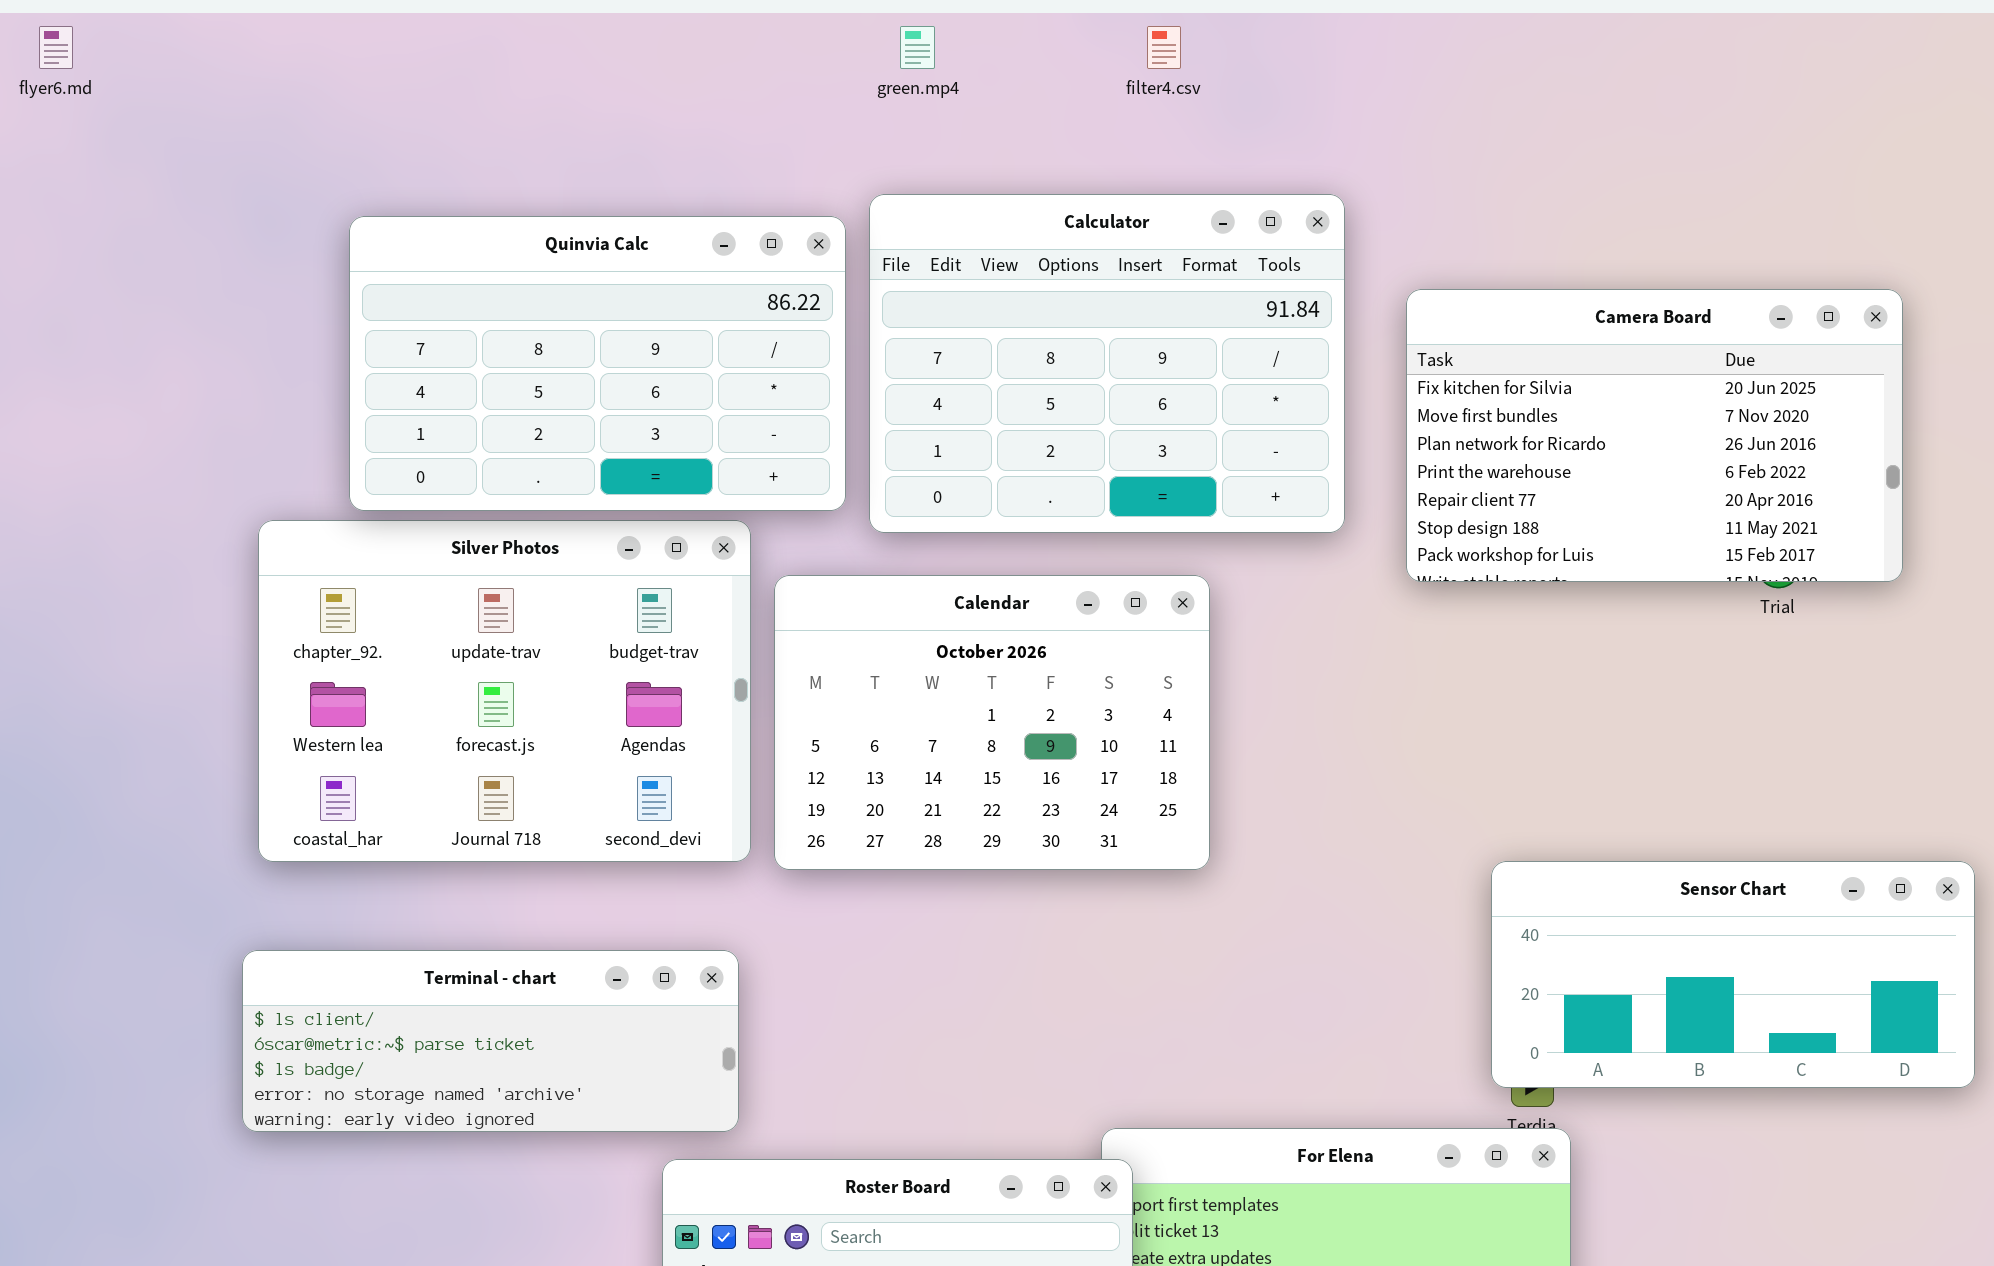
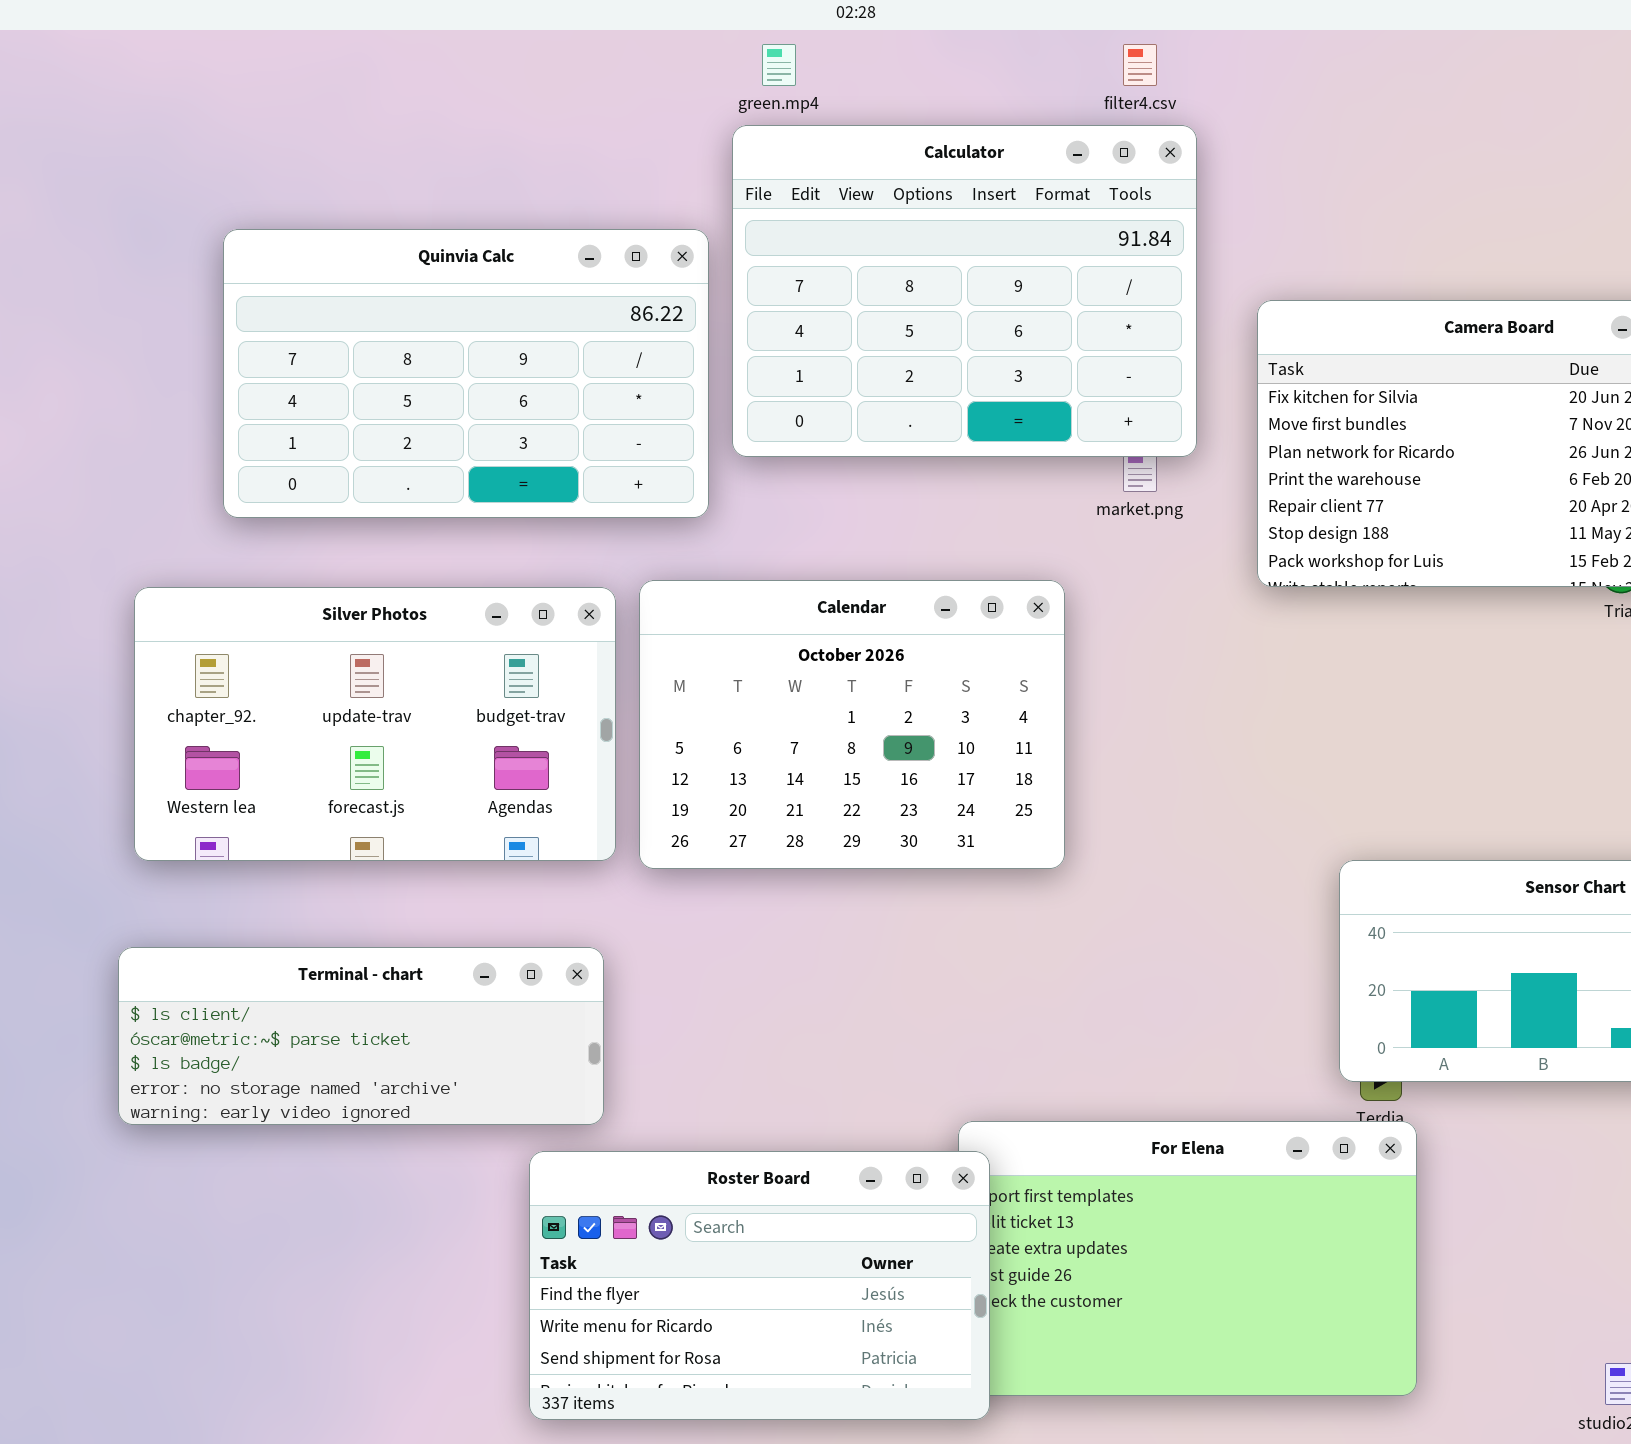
filter4.csv: [1147,26,1181,69] -> [1123,44,1157,86], moved
Calculator: [869,194,1345,533] -> [732,125,1197,457], moved
Silver Photos: [258,520,751,862] -> [134,587,616,861], resized

